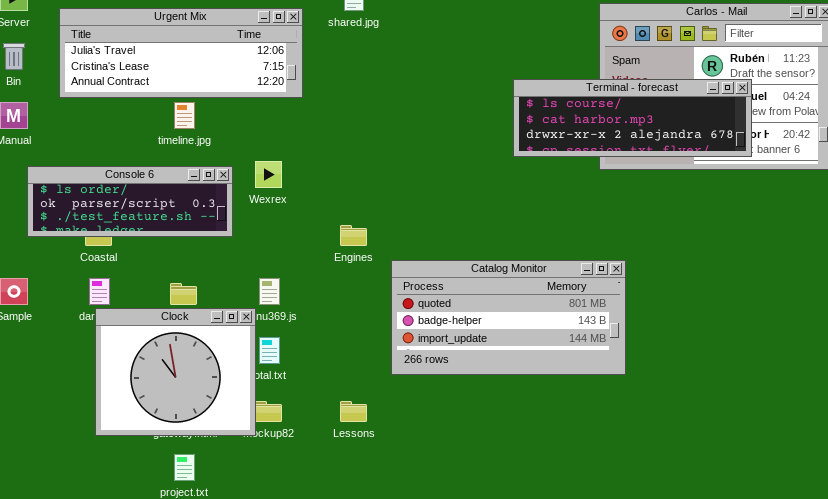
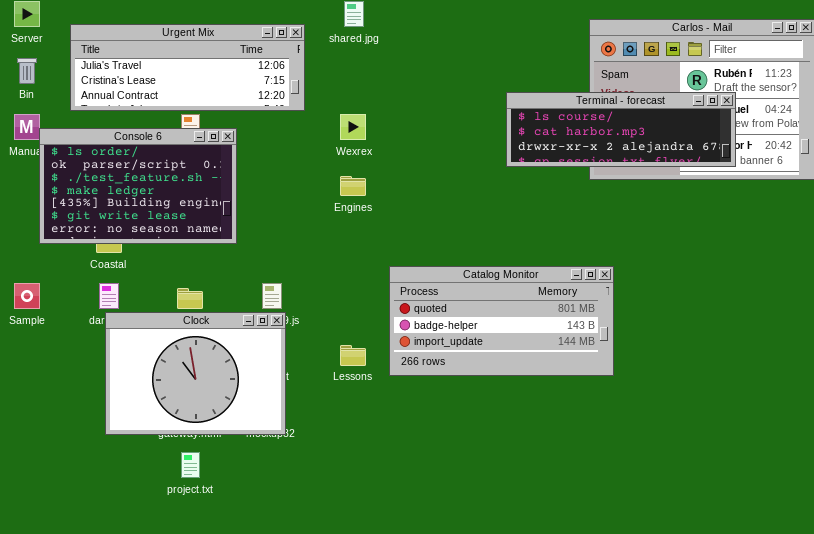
Wexrex: [255,161,282,188] -> [340,114,366,140], moved
Console 6: [27,166,233,237] -> [39,128,237,244], resized
Engines: [340,225,367,246] -> [340,176,366,196], moved
Clock: [95,308,256,436] -> [105,312,286,435], resized
Lessons: [340,401,367,422] -> [340,345,366,366], moved

